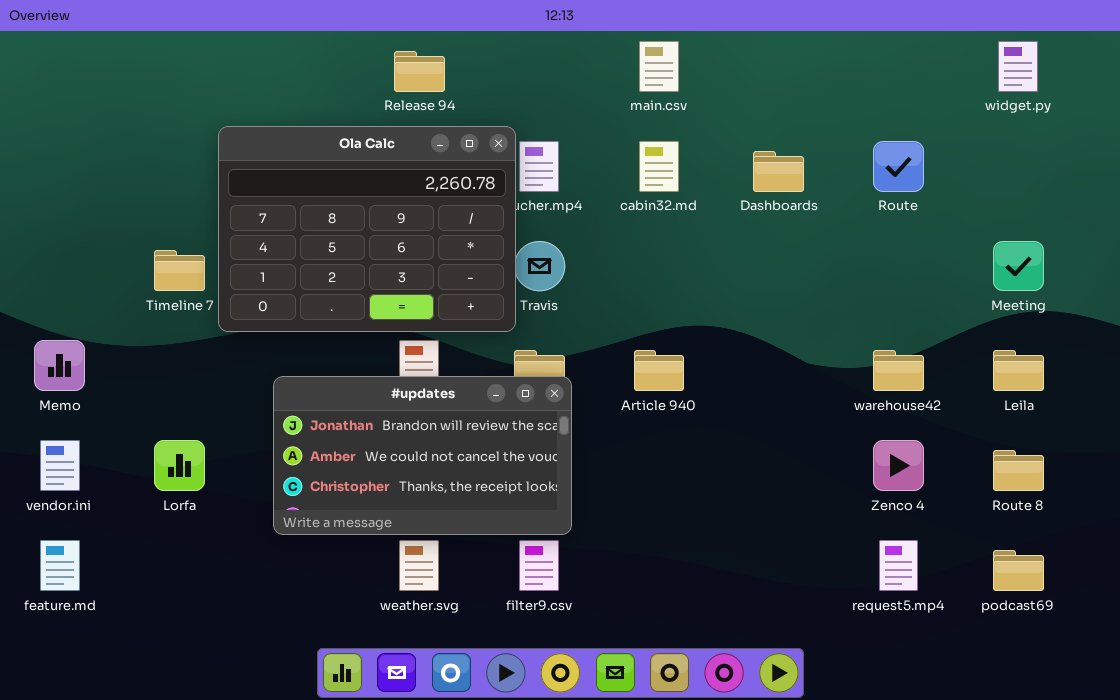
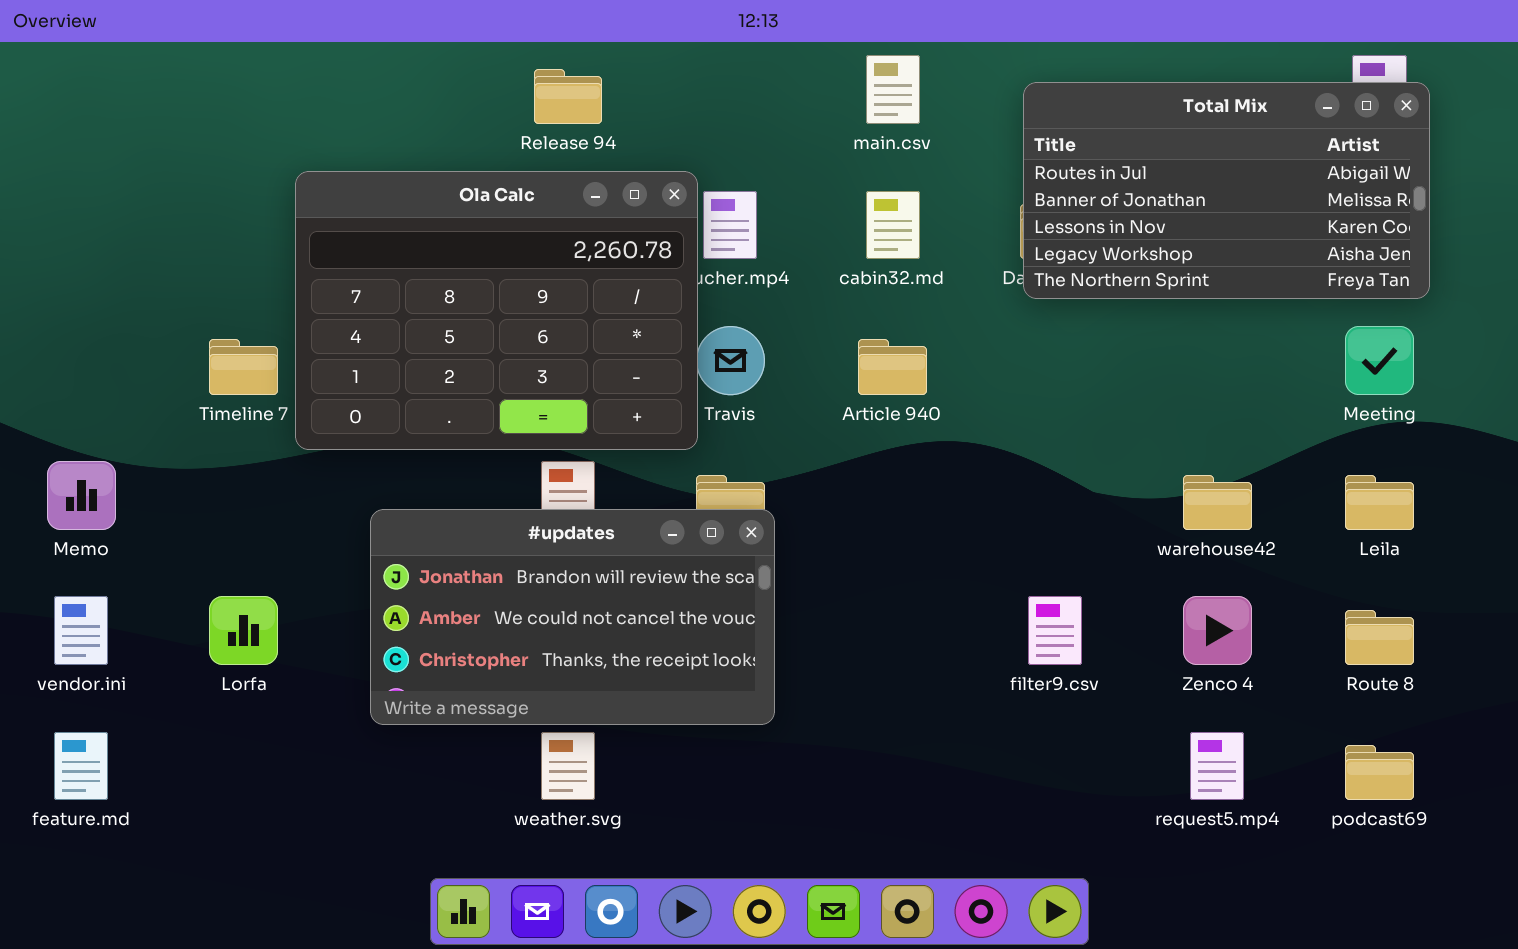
Total Mix: none -> [1023,82,1430,299], opened
Article 940: [634,350,684,391] -> [858,339,927,395], moved
filter9.csv: [519,540,559,591] -> [1028,596,1082,665], moved

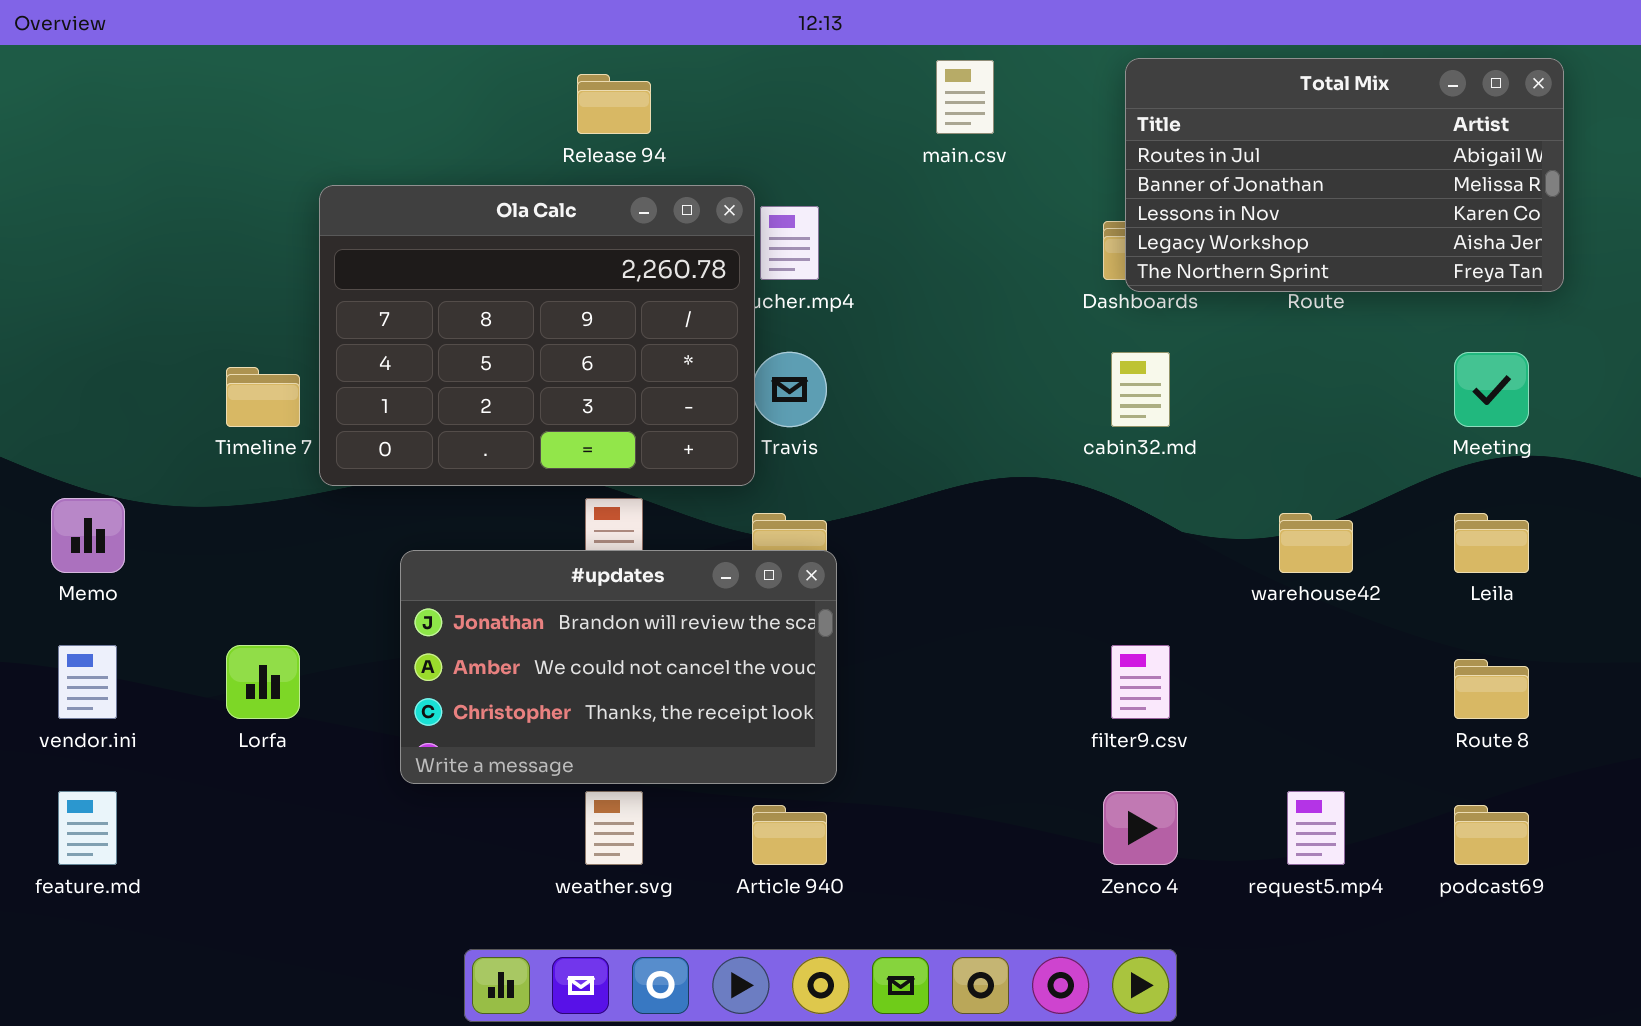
Total Mix: [1023,82,1430,299] -> [1125,58,1564,292], moved
cabin32.md: [866,191,920,259] -> [1111,352,1170,427], moved
Article 940: [858,339,927,395] -> [752,805,827,865], moved
Zenco 4: [1183,596,1252,665] -> [1103,791,1178,865], moved

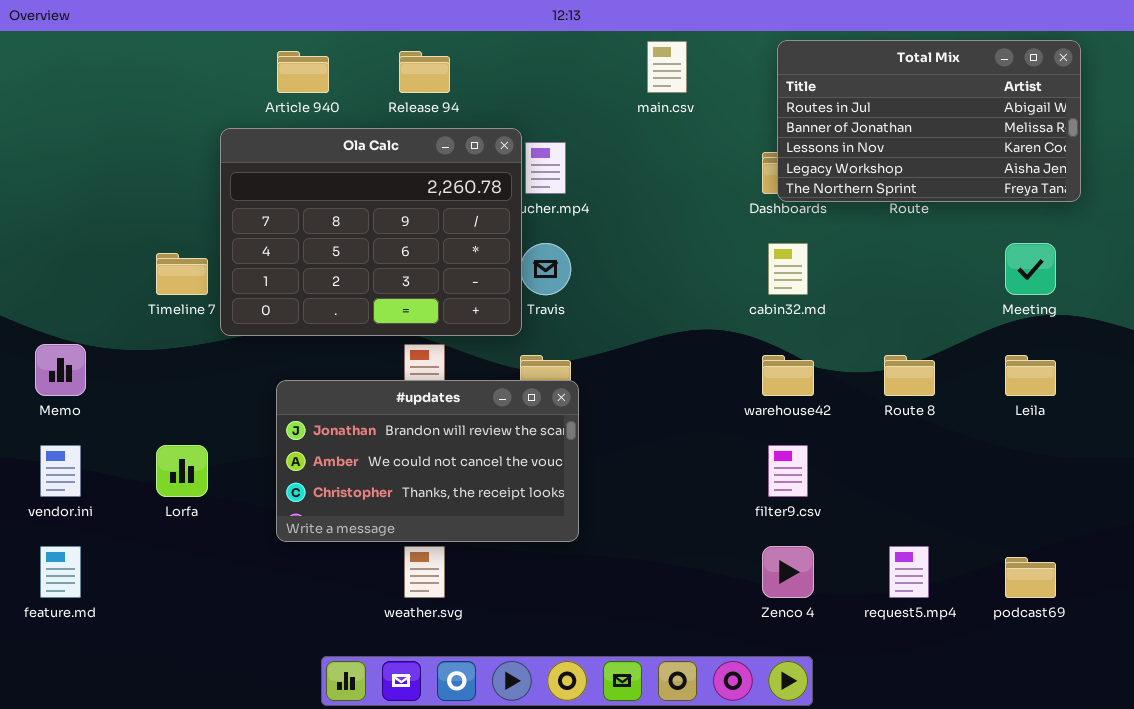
warehouse42: [1279,513,1353,573] -> [762,355,814,396], moved
Route 8: [1454,659,1529,719] -> [884,355,935,396], moved
Article 940: [752,805,827,865] -> [277,51,329,93], moved

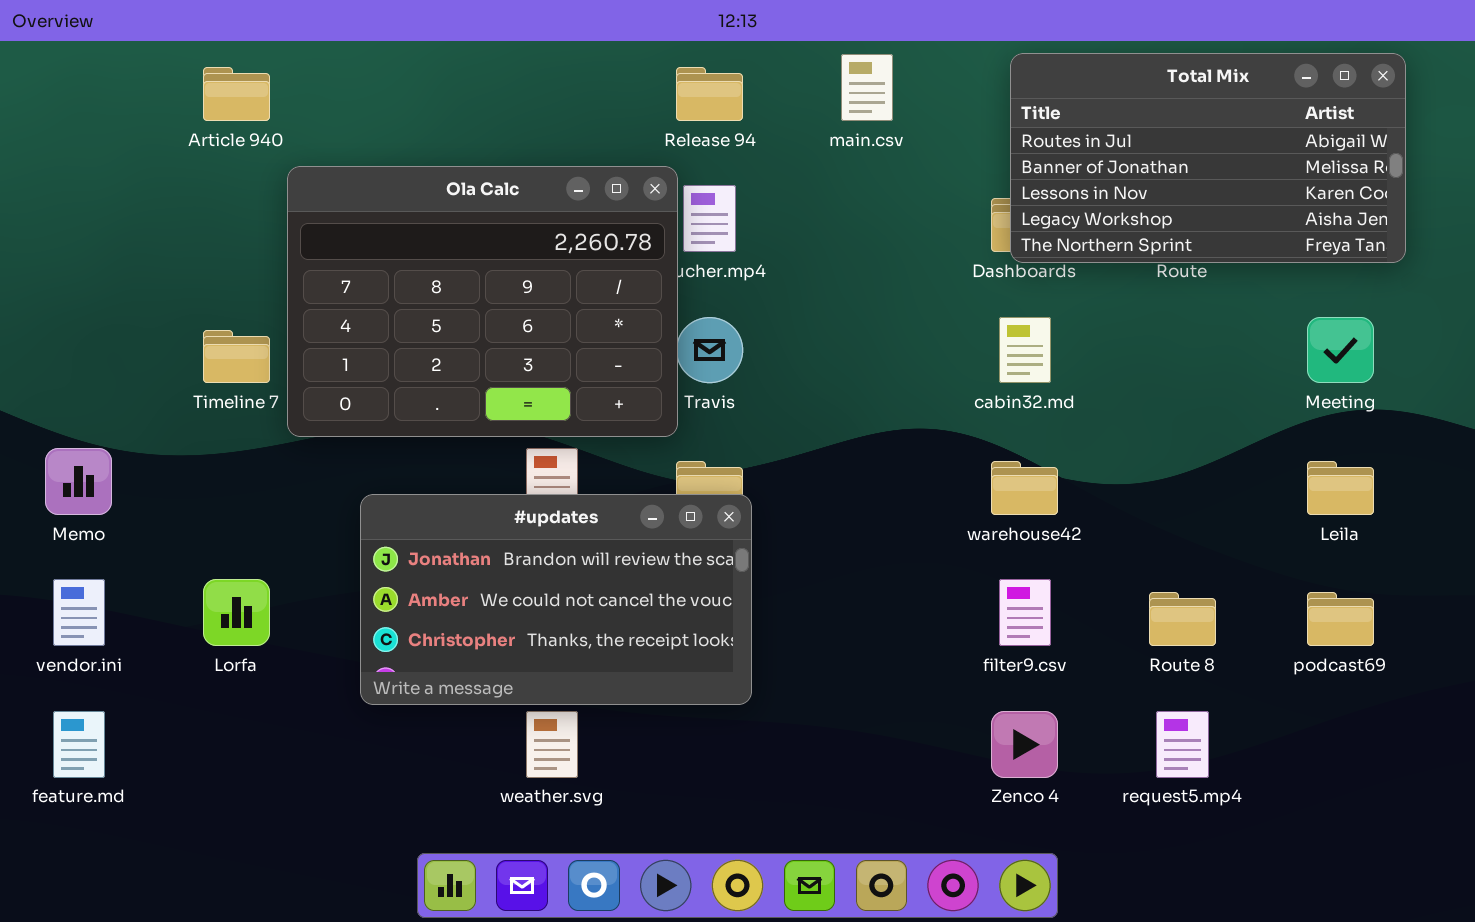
Article 940: [277,51,329,93] -> [203,67,270,121], moved
Release 94: [399,51,450,93] -> [676,67,743,121], moved
Route 8: [884,355,935,396] -> [1149,592,1216,646], moved
podcast69: [1005,557,1056,598] -> [1307,592,1374,646], moved

